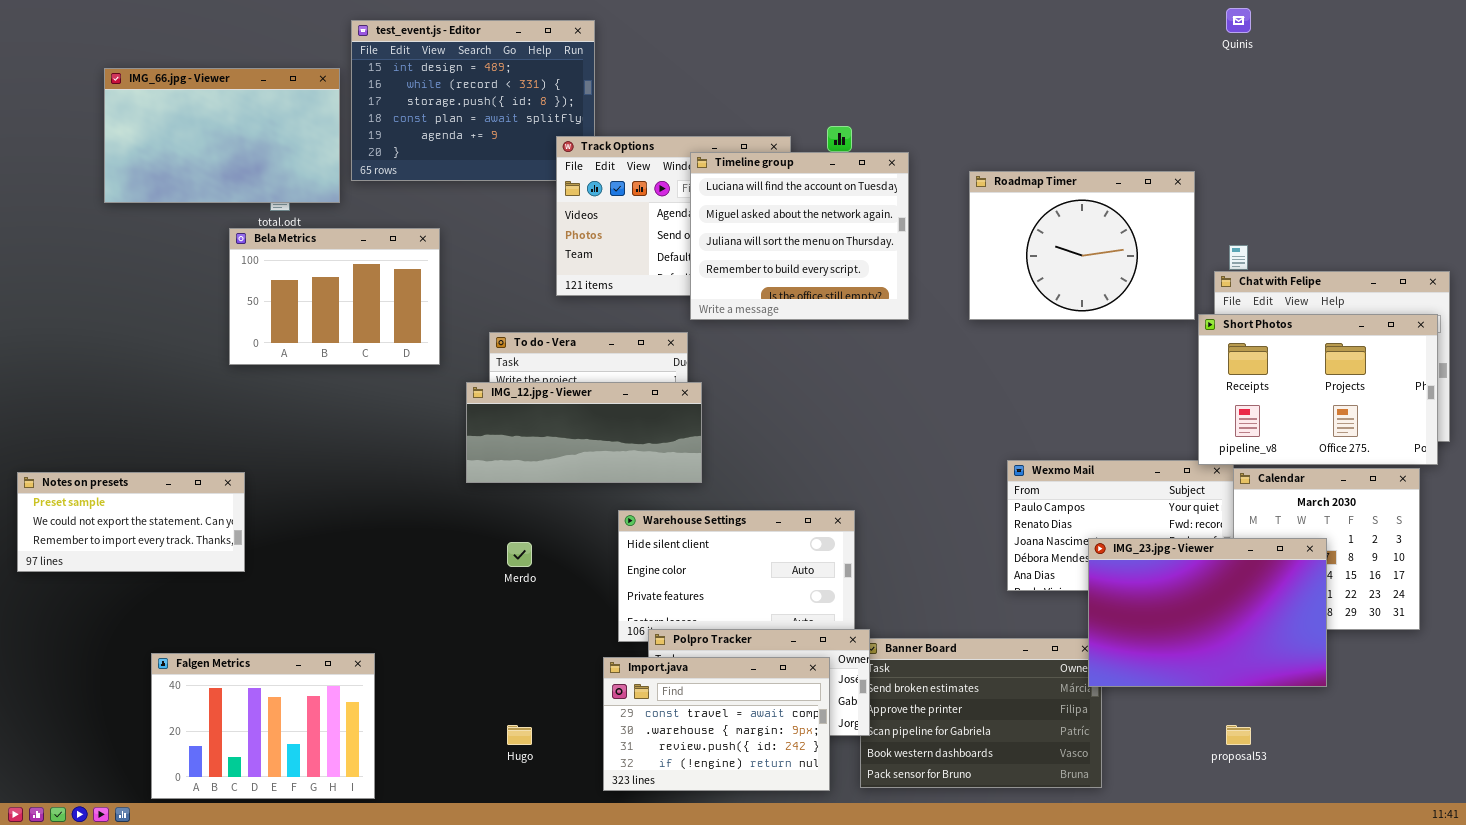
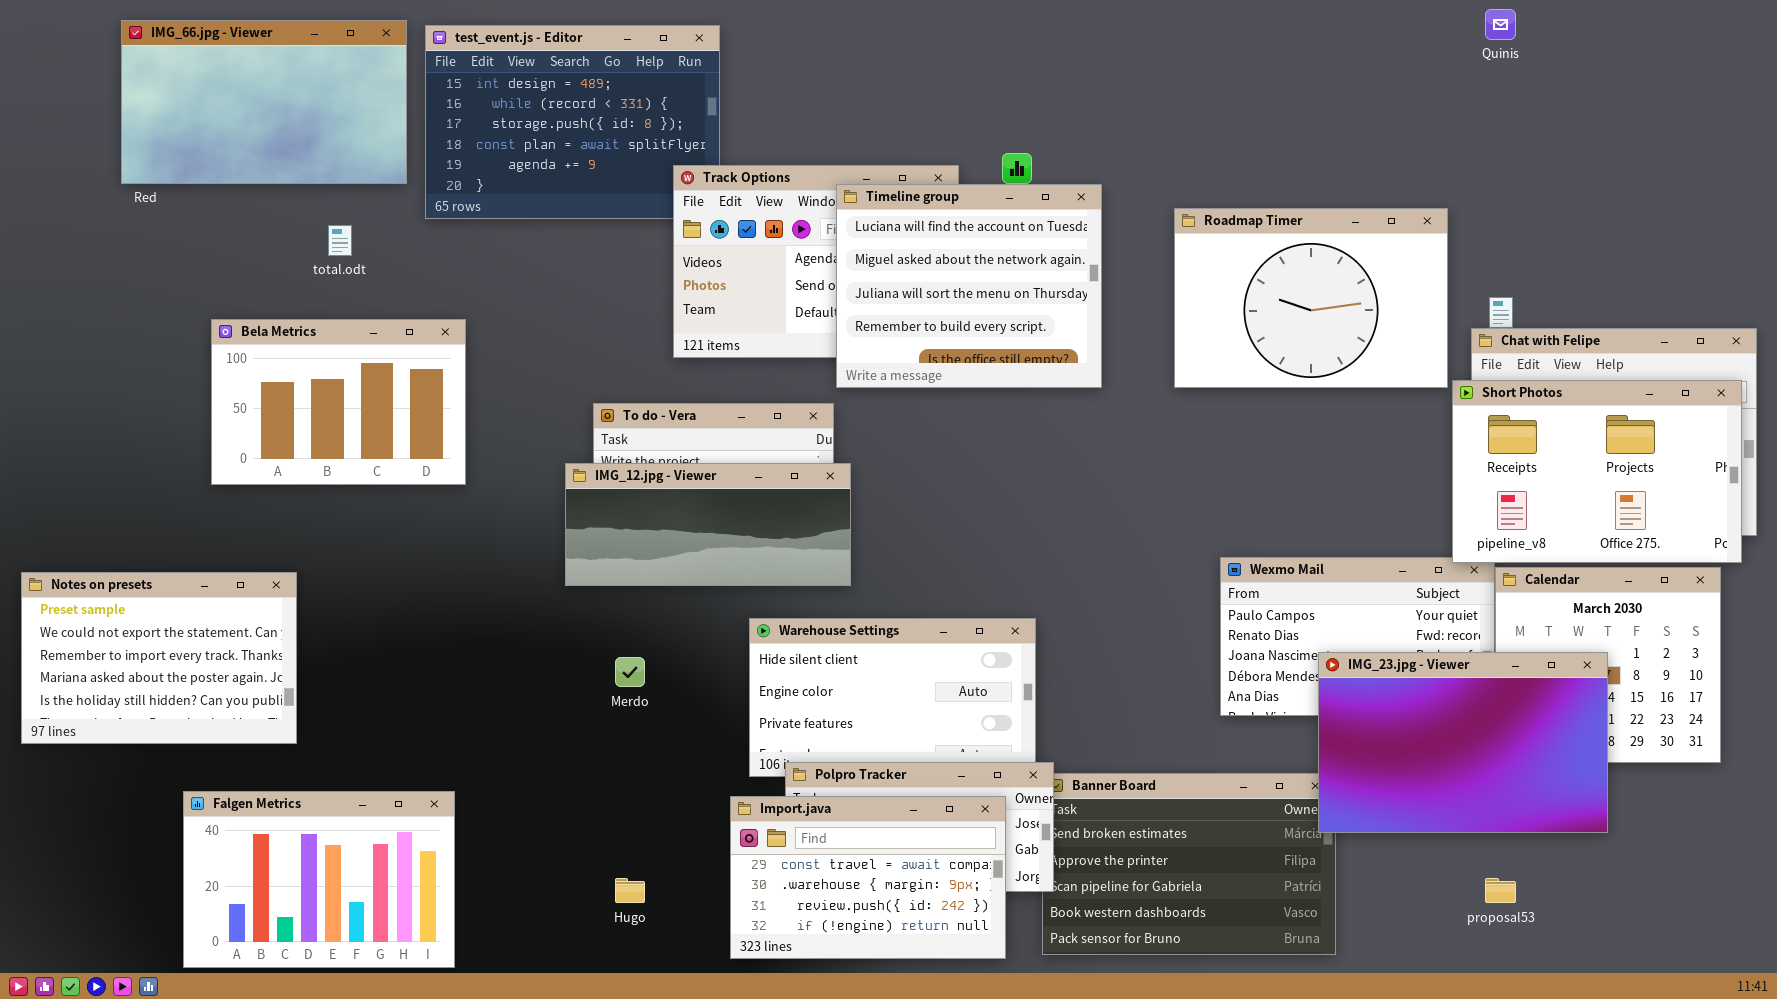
IMG_66.jpg - Viewer: [104,68,340,203] -> [121,20,407,184], moved
Bela Metrics: [229,228,440,365] -> [211,319,466,485], moved
Notes on presets: [17,472,245,572] -> [21,572,297,744], resized

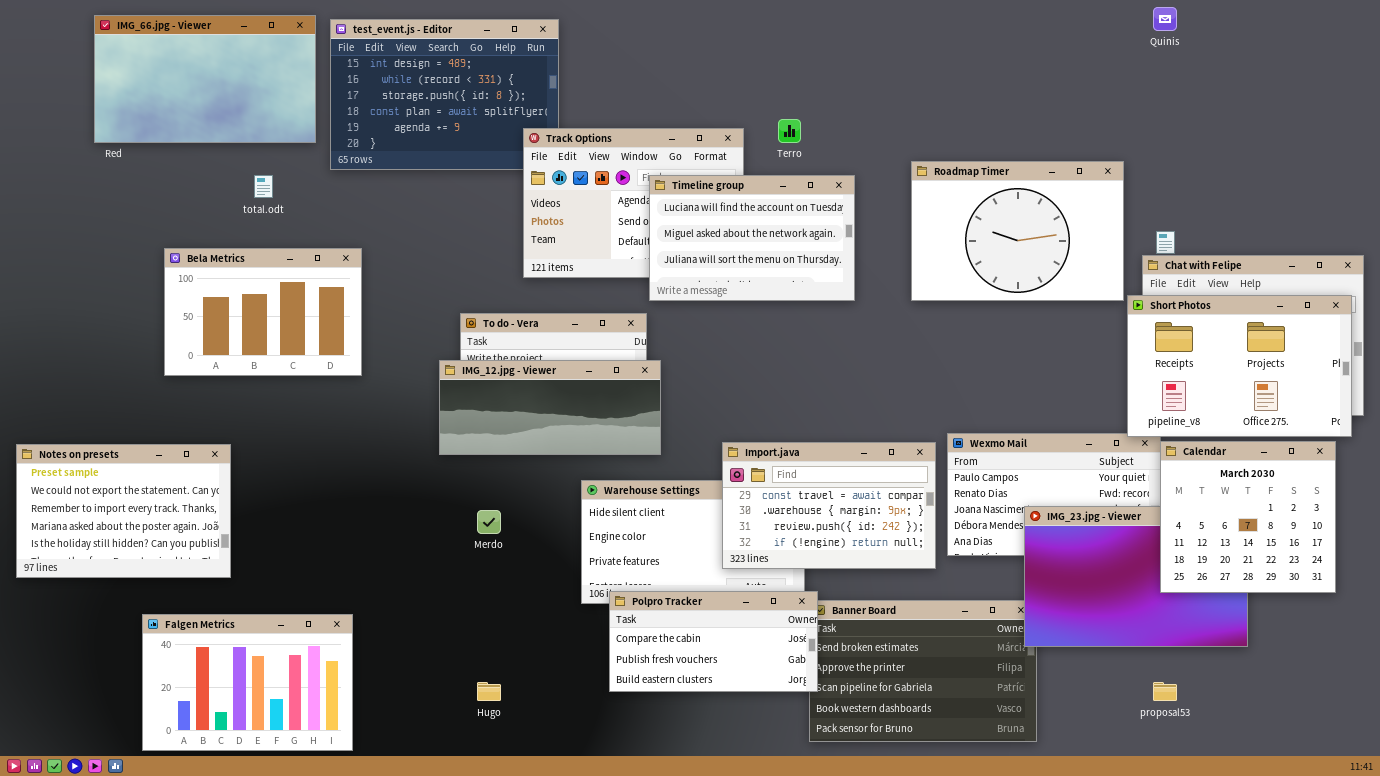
Timeline group: [836,184,1102,388] -> [649,175,855,301], resized
Calendar: [1495,567,1721,763] -> [1160,441,1336,593], raised
Import.java: [730,796,1006,959] -> [722,442,936,569], moved

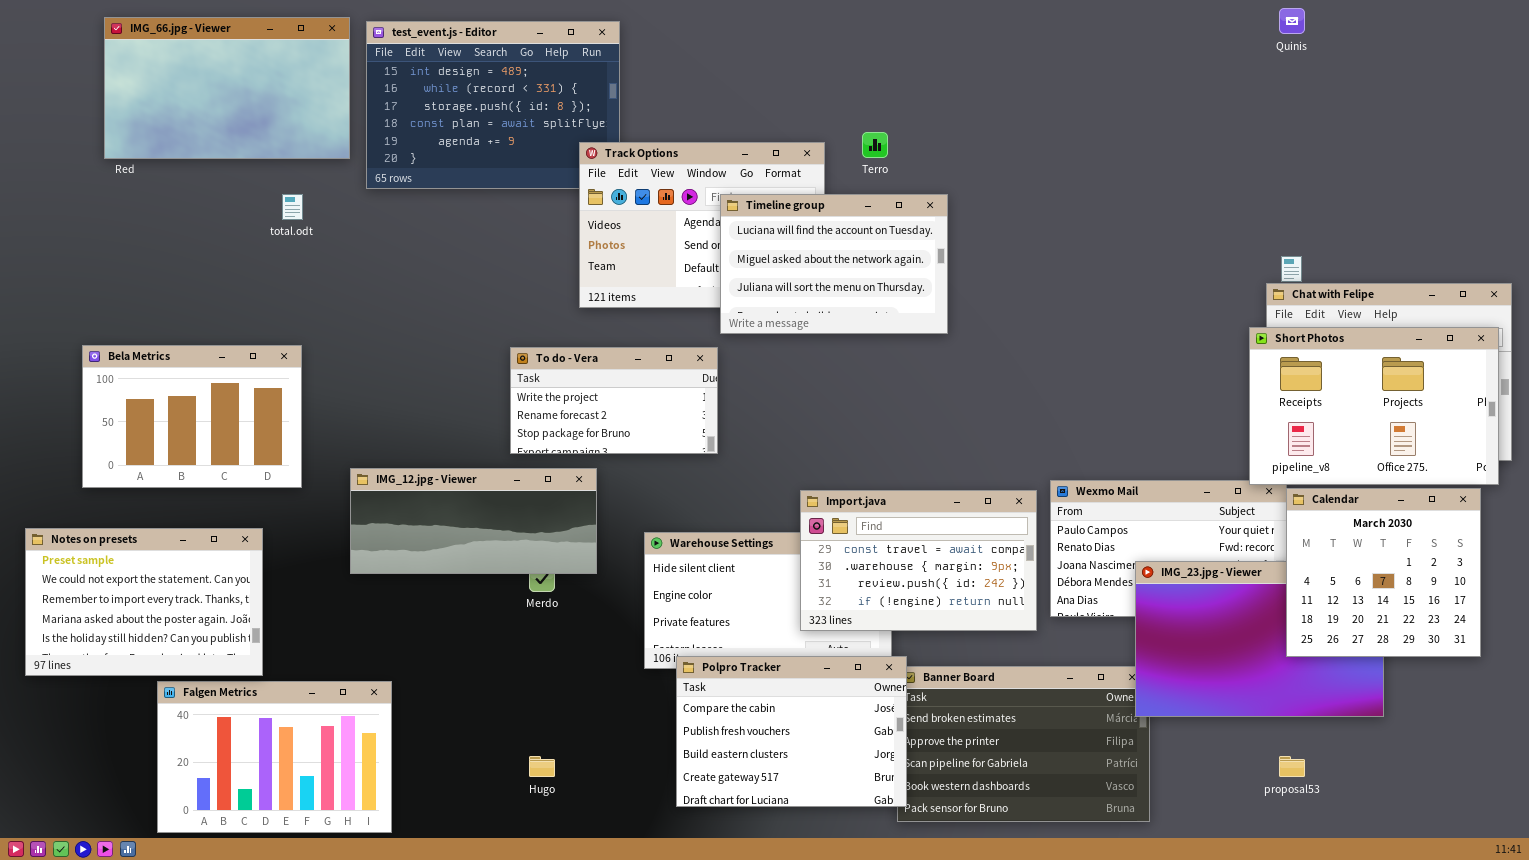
Roadmap Timer: [911,161,1124,301] -> none, closed
Bela Metrics: [164,248,362,376] -> [82,345,302,488], moved
IMG_12.jpg - Viewer: [439,360,661,455] -> [350,468,597,574], moved
Notes on presets: [16,444,231,578] -> [25,528,263,676], moved
Polpro Tracker: [609,591,818,692] -> [676,656,907,807], resized

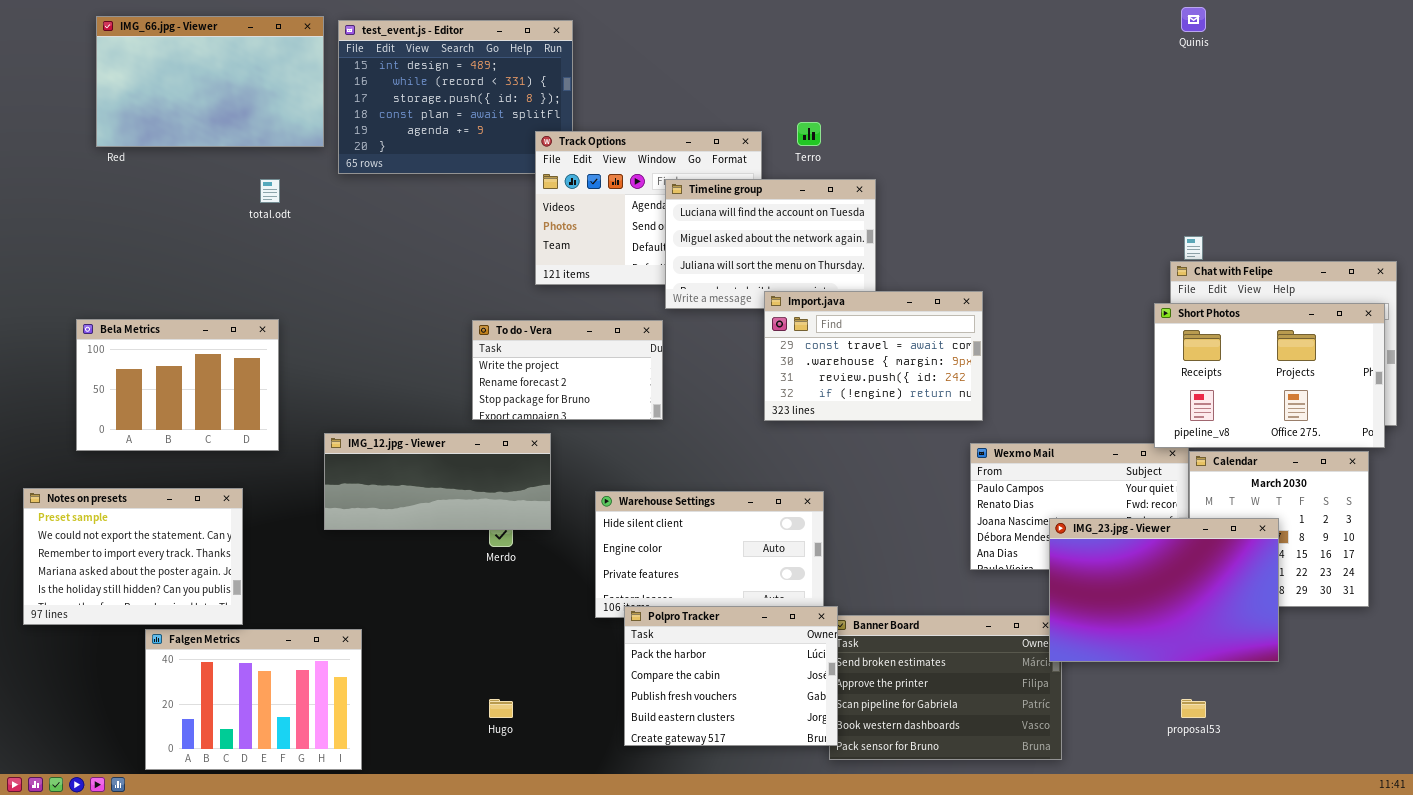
Import.java: [800,490,1037,631] -> [764,291,983,421], moved
IMG_23.jpg - Viewer: [1135,561,1384,717] -> [1049,518,1279,662], raised
Polpro Tracker: [676,656,907,807] -> [624,606,838,746], scrolled up 1 row

